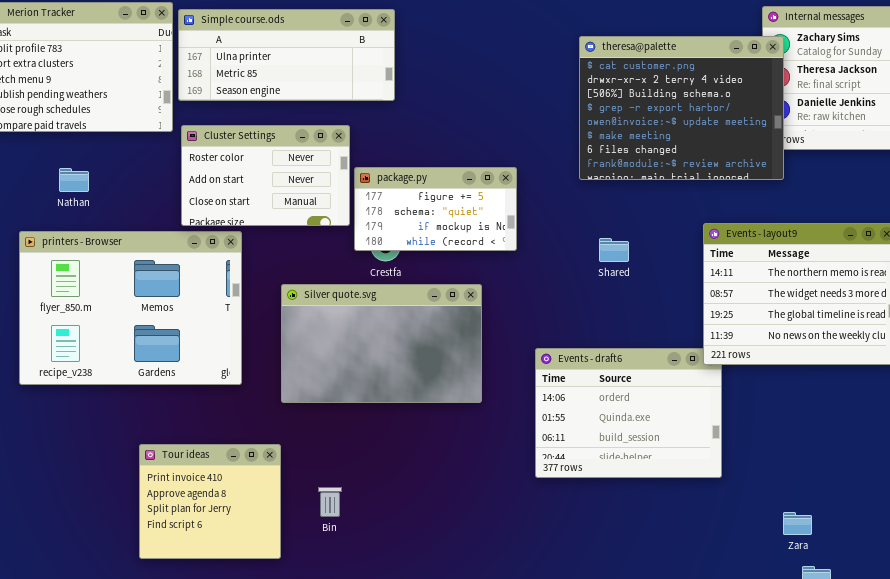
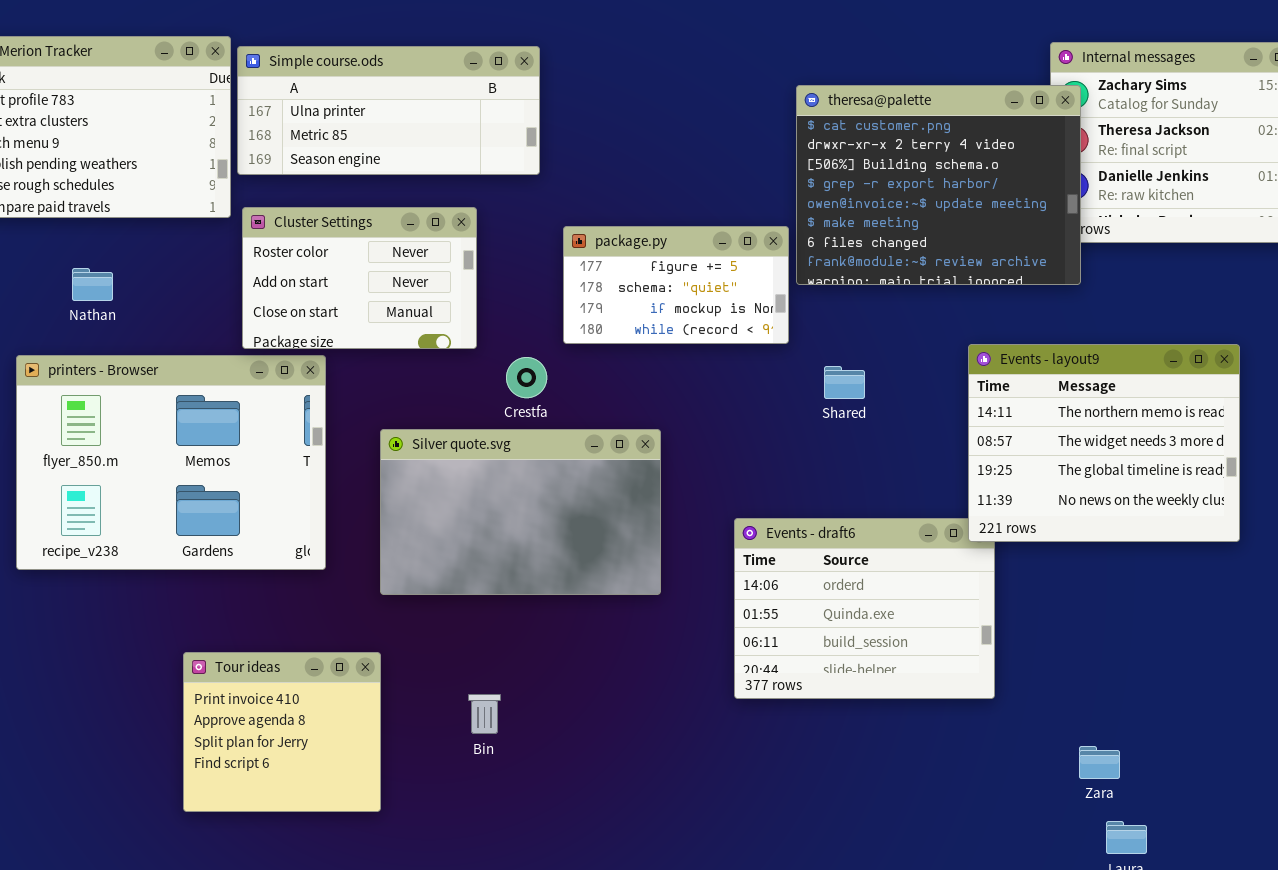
package.py: [354,167,517,251] -> [563,226,789,344], moved
Bin: [318,487,342,517] -> [468,694,501,734], moved

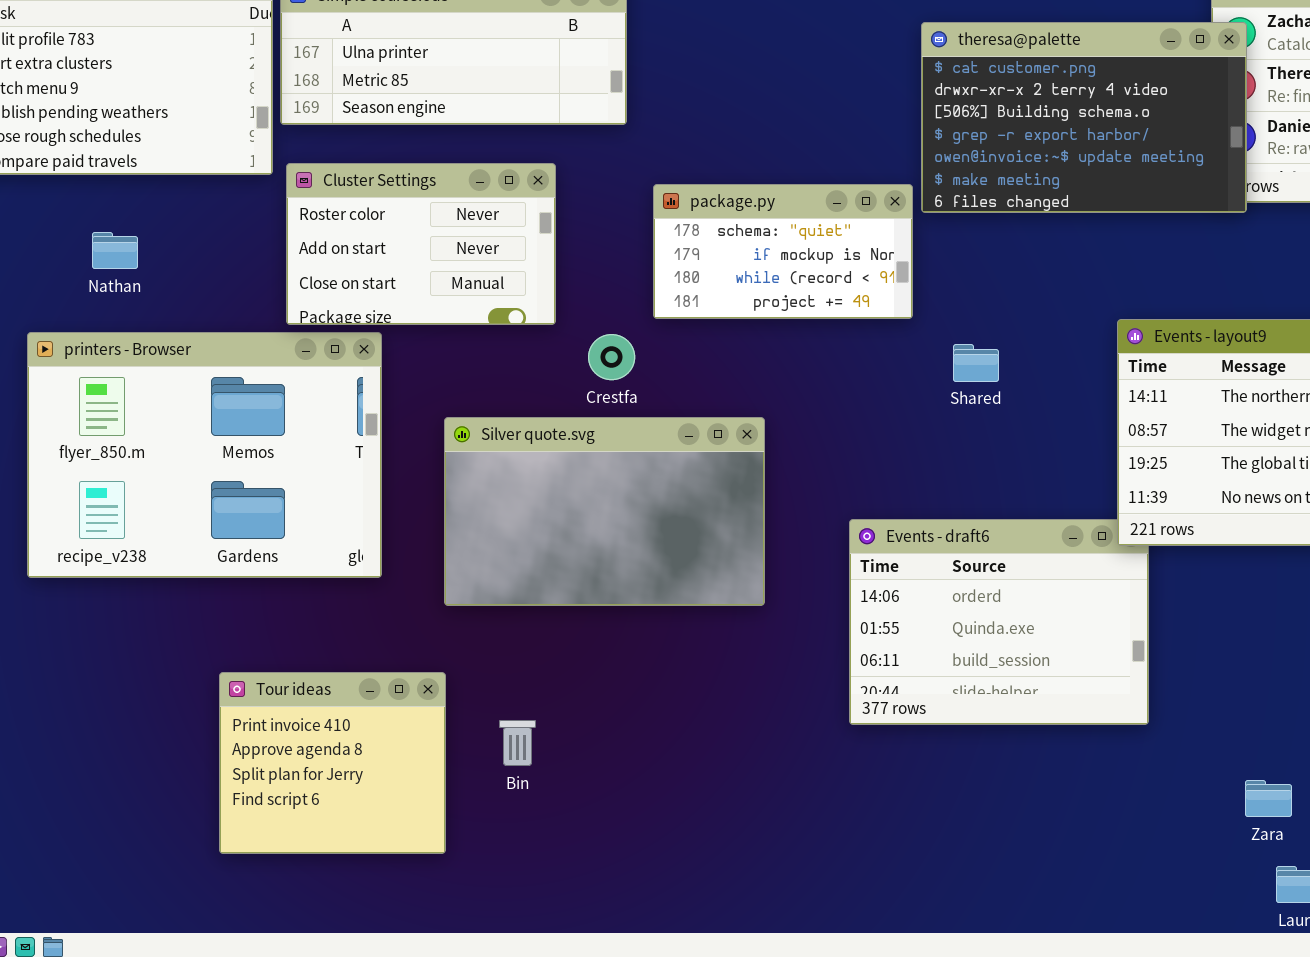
theresa@palette: [796,85,1081,285] -> [921,22,1247,213], resized
package.py: [563,226,789,344] -> [653,184,913,319], scrolled down 1 row
Bin: [468,694,501,734] -> [499,720,536,766], moved

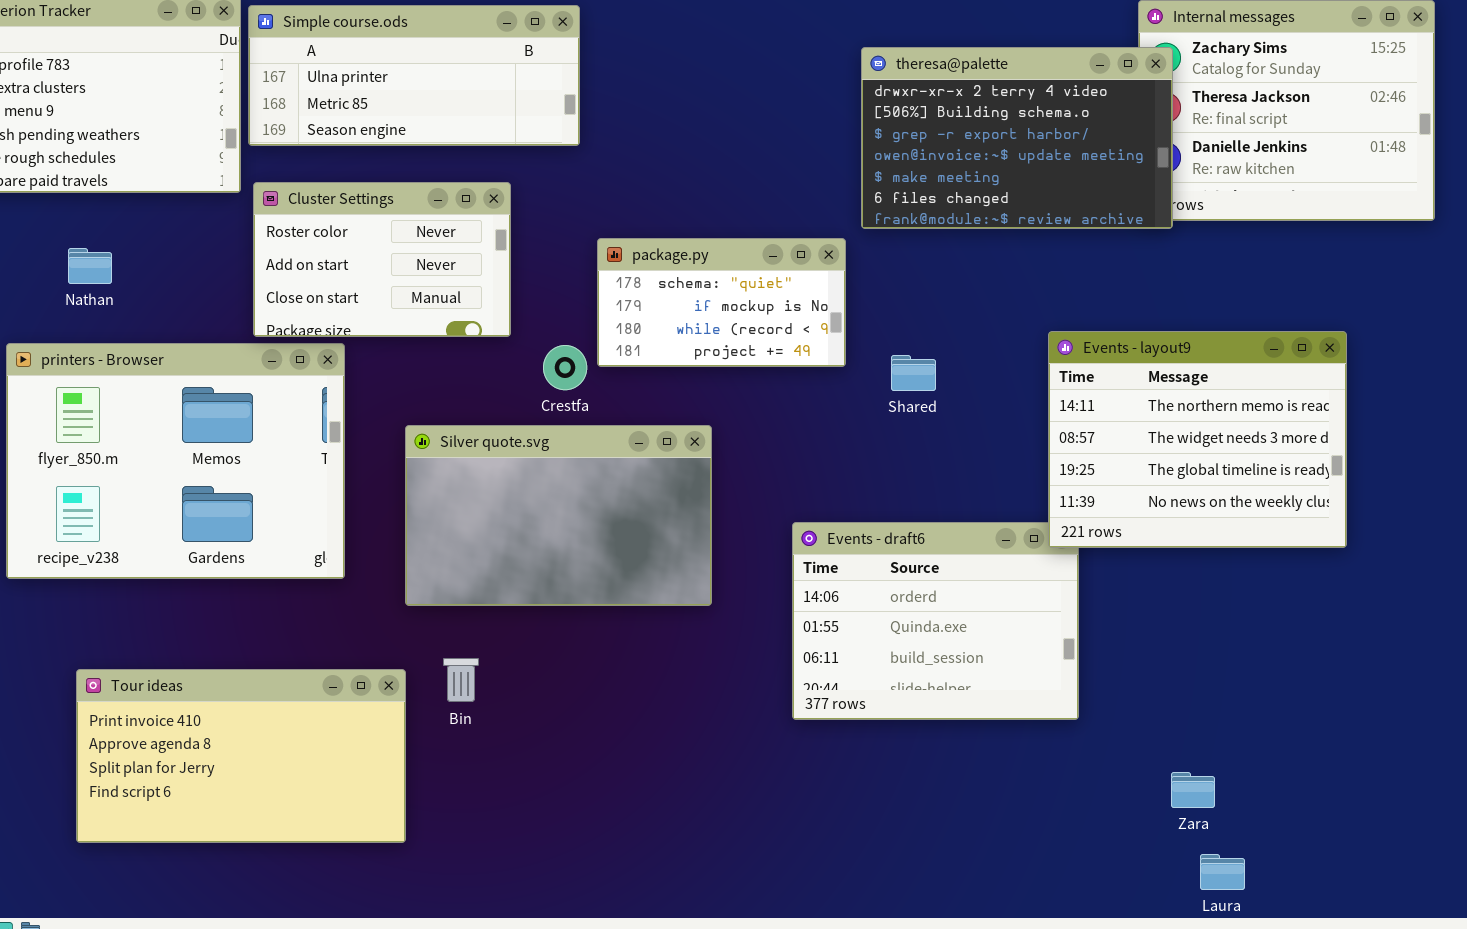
theresa@palette: [921,22,1247,213] -> [861,47,1173,229], scrolled down 1 row
package.py: [653,184,913,319] -> [597,238,846,367], moved
Tour ideas: [219,672,446,854] -> [76,669,406,843], resized
Bin: [499,720,536,766] -> [443,658,479,702], moved

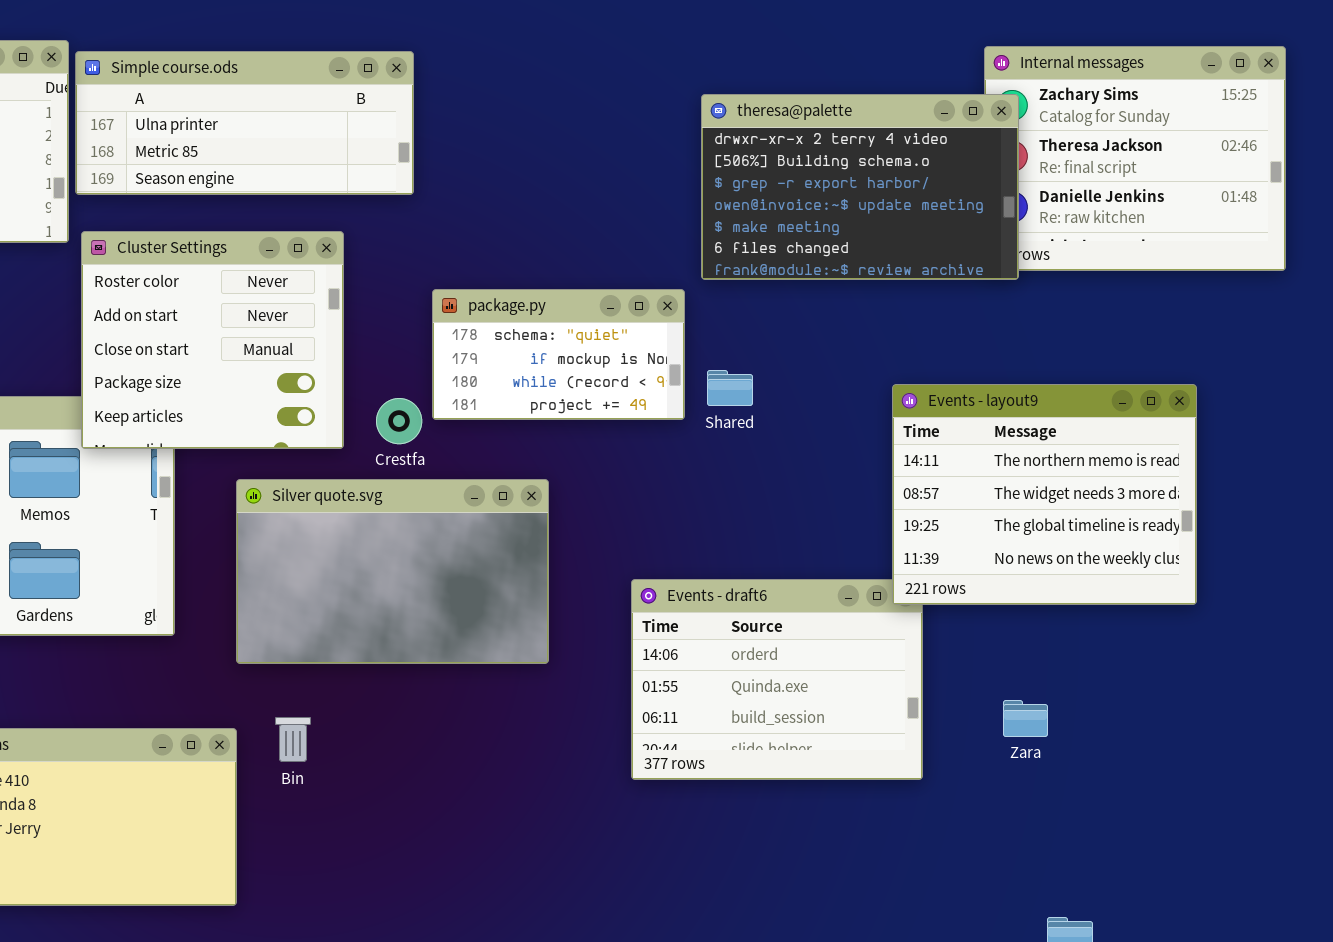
Cluster Settings: [253,182,511,337] -> [81,231,344,449], resized
Shared: [891,355,936,391] -> [707,370,753,406], moved
Zara: [1171,772,1215,808] -> [1003,700,1048,737], moved

